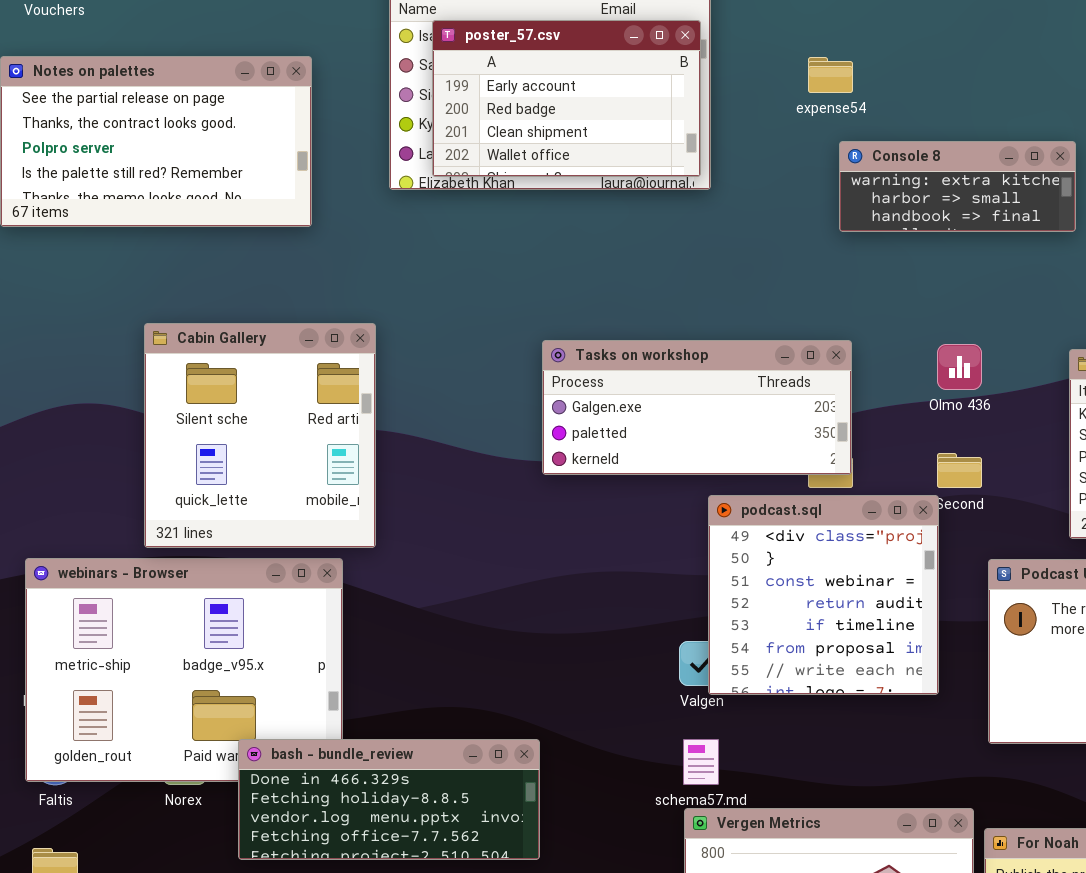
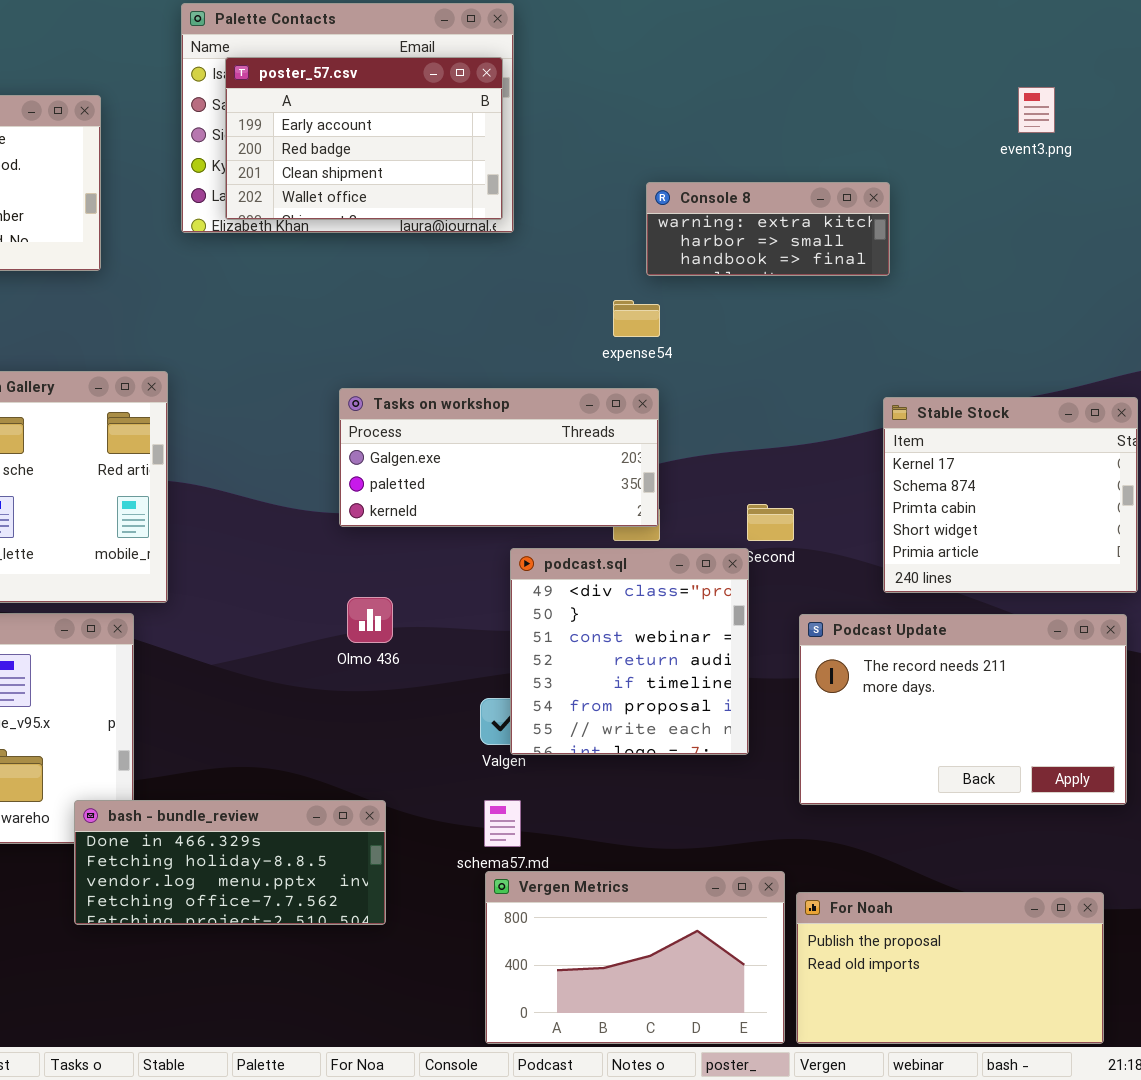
expense54: [808,57,853,93] -> [613,300,660,337], moved
Olmo 436: [937,344,982,390] -> [347,597,393,643], moved
bash - bundle_review: [238,739,540,860] -> [74,800,386,925], moved

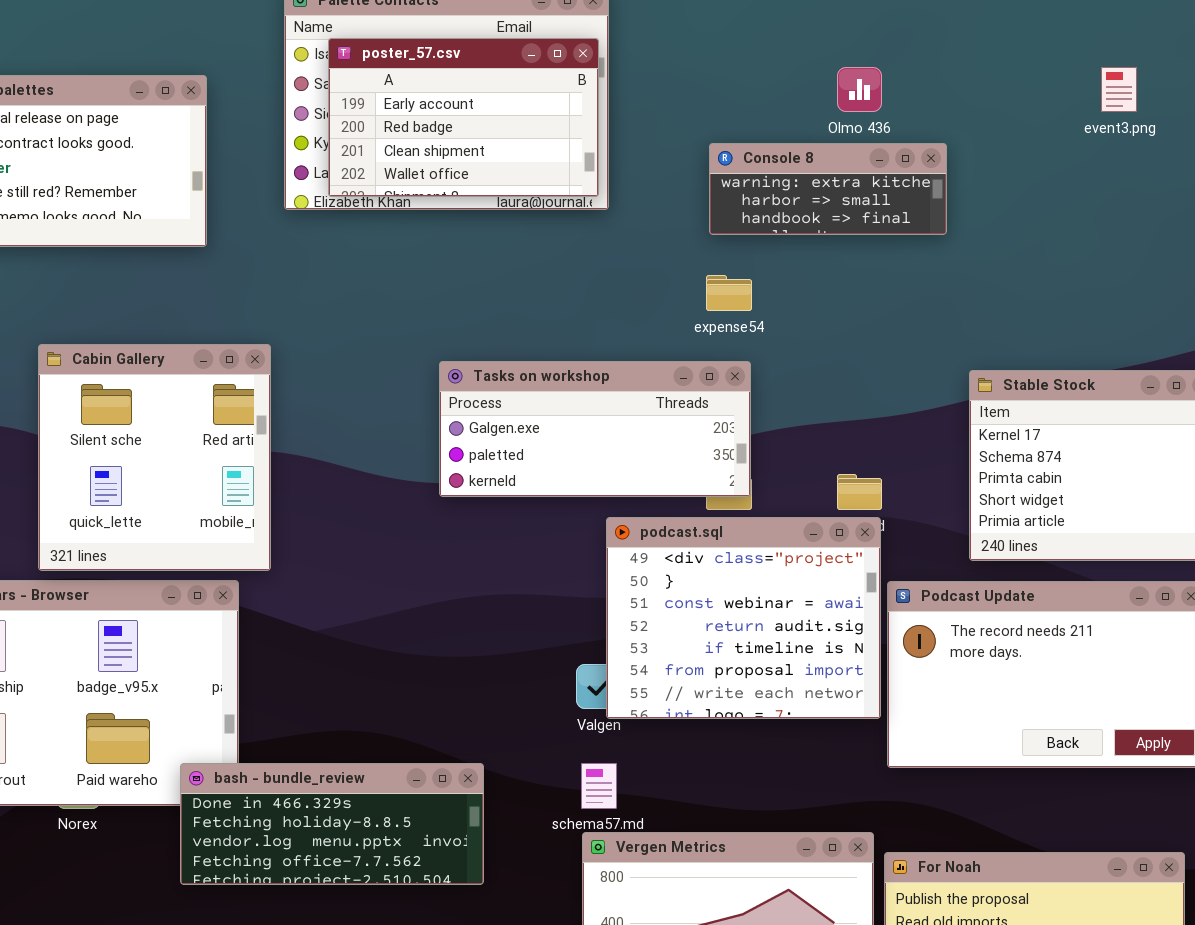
Console 8: [646,182,890,276] -> [709,143,947,235], moved
podcast.sql: [510,548,749,755] -> [606,517,881,719], resized
Olmo 436: [347,597,393,643] -> [837,67,882,112], moved

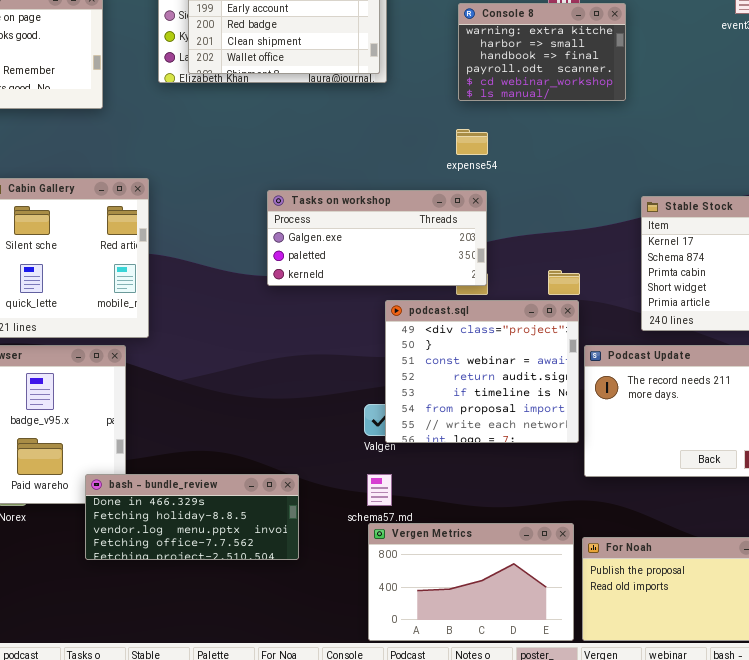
Console 8: [709,143,947,235] -> [458,3,626,101], resized

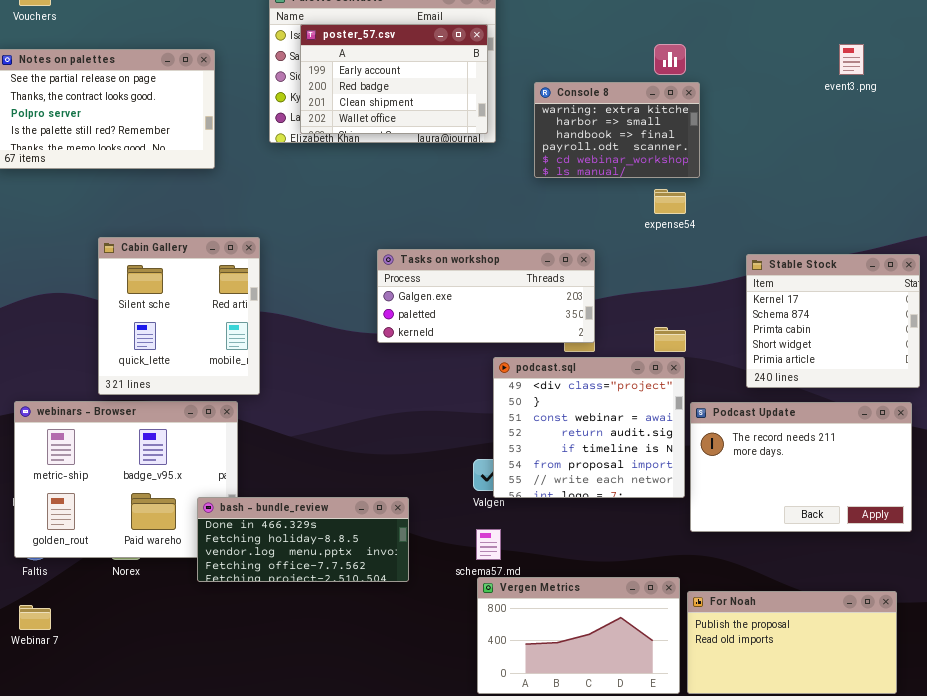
Console 8: [458,3,626,101] -> [534,82,700,178], moved
expense54: [456,129,488,155] -> [654,189,686,214], moved
bash - bundle_review: [85,474,299,560] -> [197,497,409,582], moved

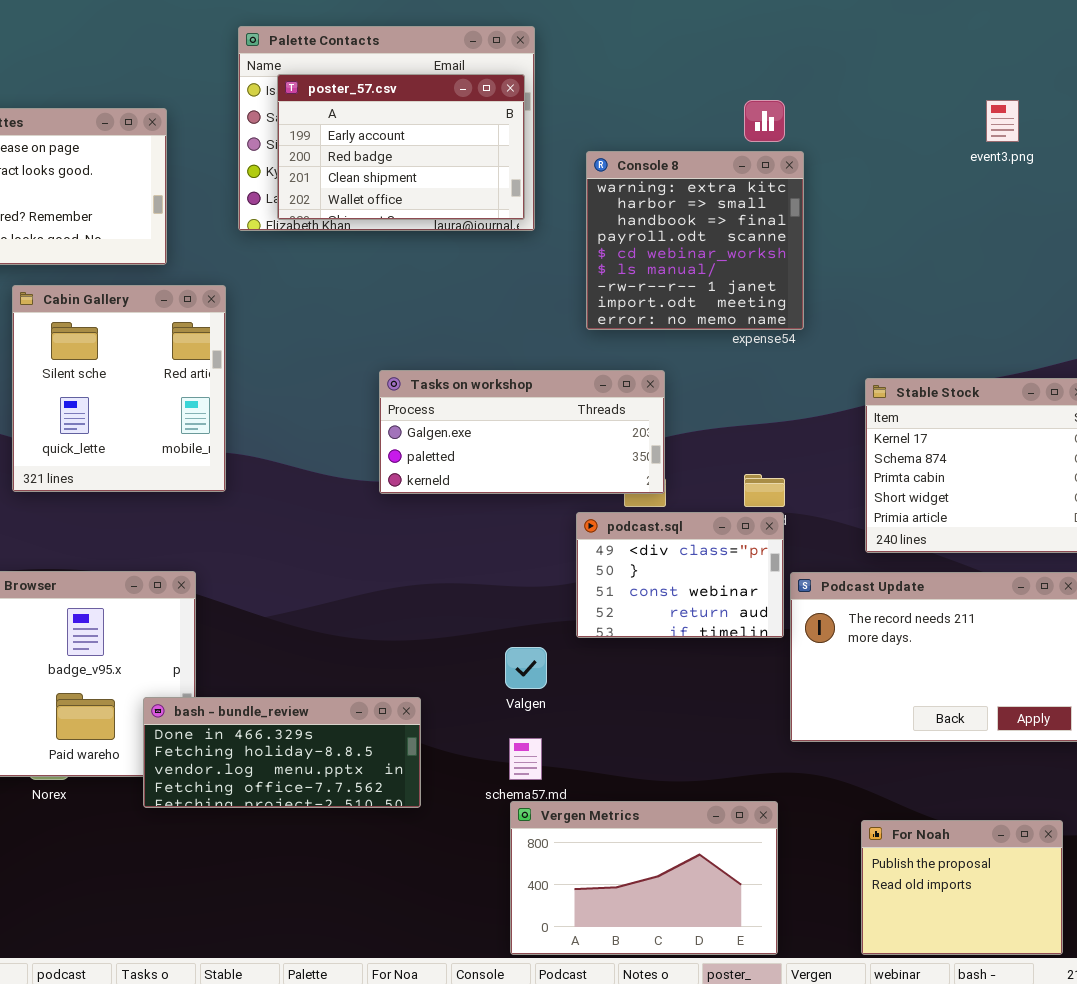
Console 8: [534,82,700,178] -> [586,151,804,330], resized
Cabin Gallery: [98,237,260,395] -> [12,285,226,492], moved
podcast.sql: [493,357,685,498] -> [576,512,784,638], resized
For Noah: [687,591,897,694] -> [861,820,1063,955], resized

